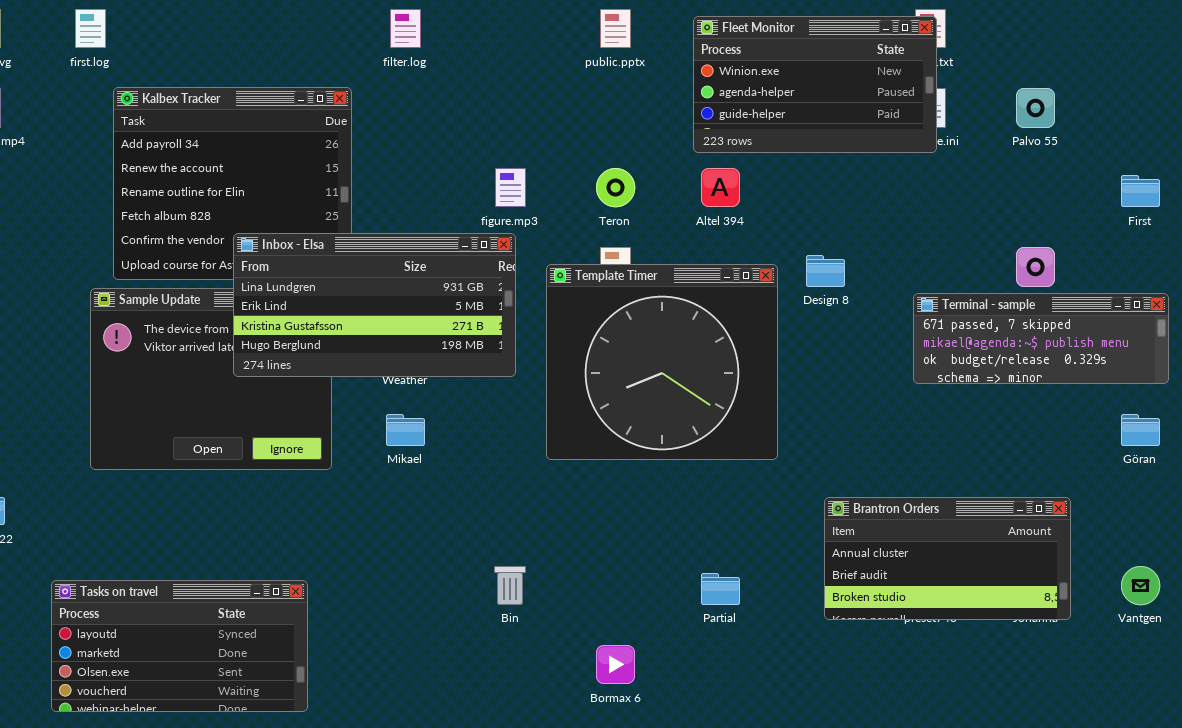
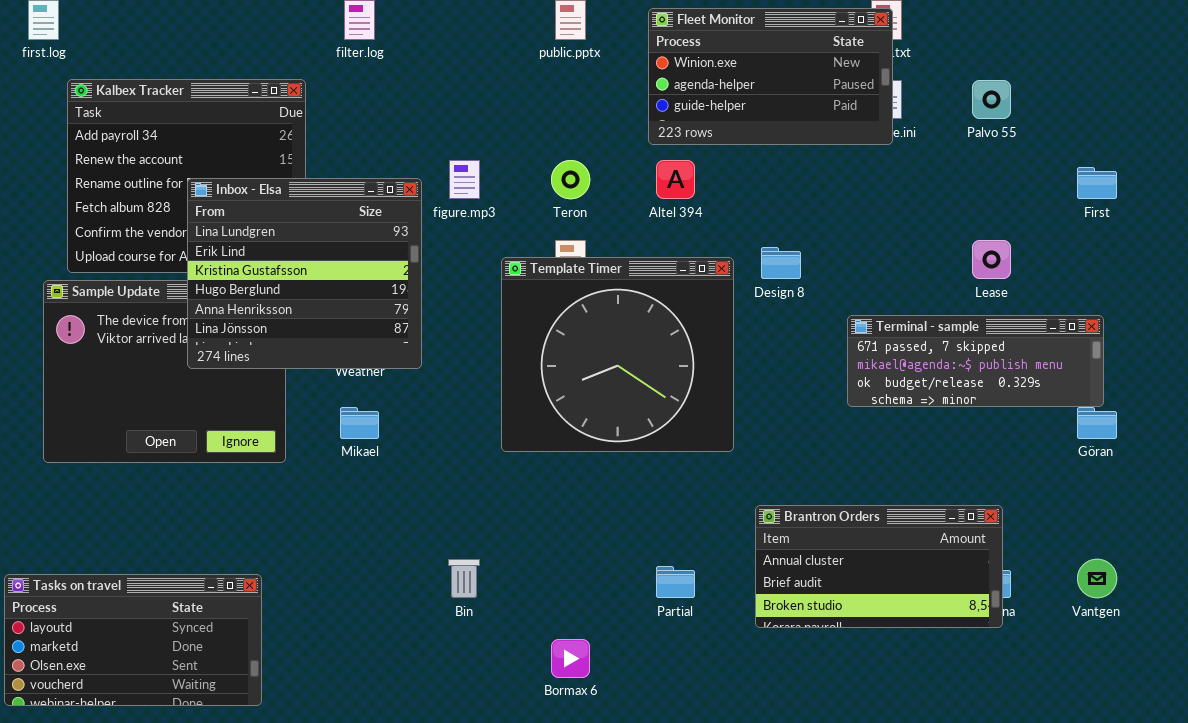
Inbox - Elsa: [233,233,516,377] -> [187,178,422,369], resized
Terminal - sample: [913,293,1169,384] -> [847,315,1104,407], moved
Brantron Orders: [824,497,1071,620] -> [755,505,1003,628], moved

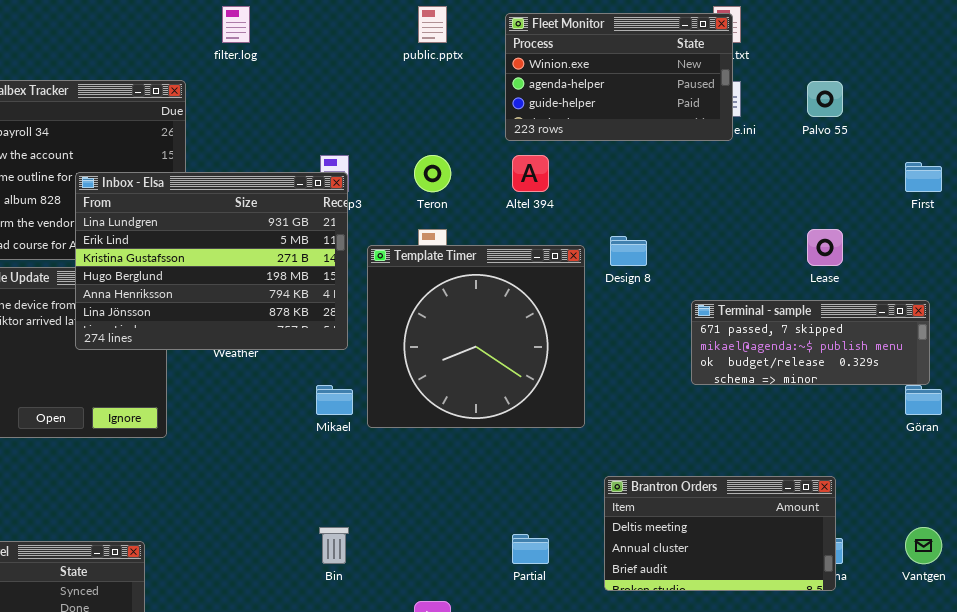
Inbox - Elsa: [187,178,422,369] -> [75,172,348,350], resized
Mikael: [340,407,379,439] -> [316,385,353,415], moved
Brantron Orders: [755,505,1003,628] -> [604,476,836,591], scrolled up 1 row

